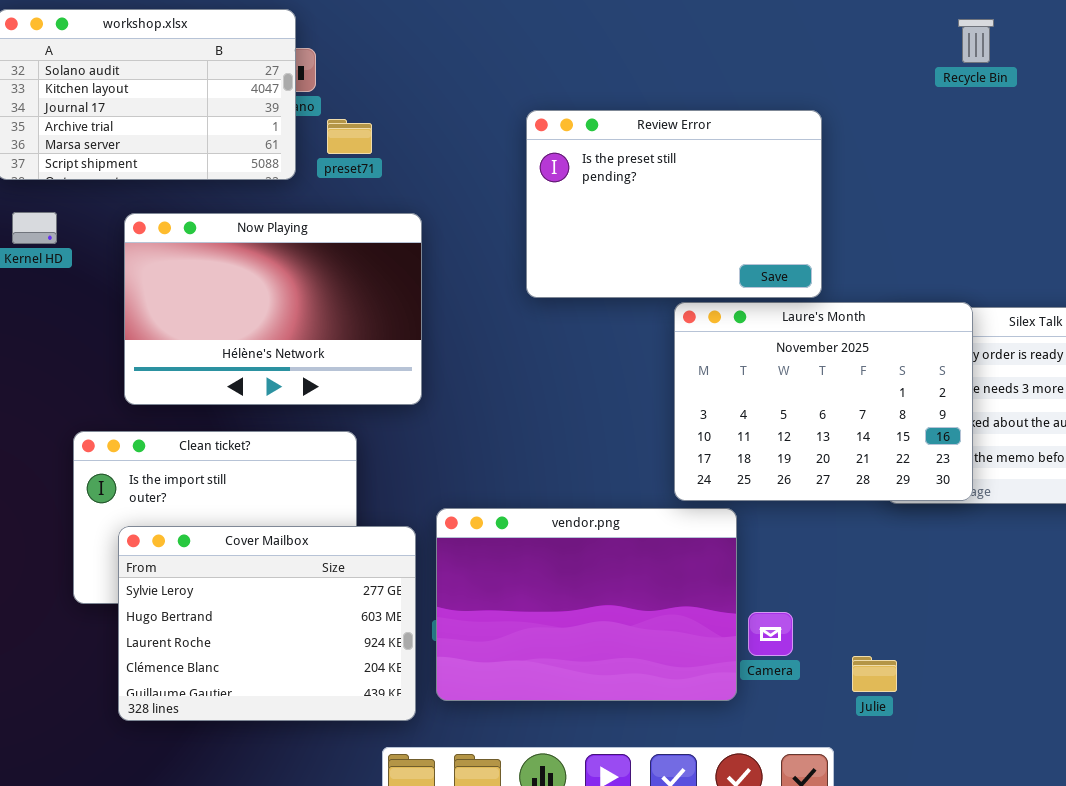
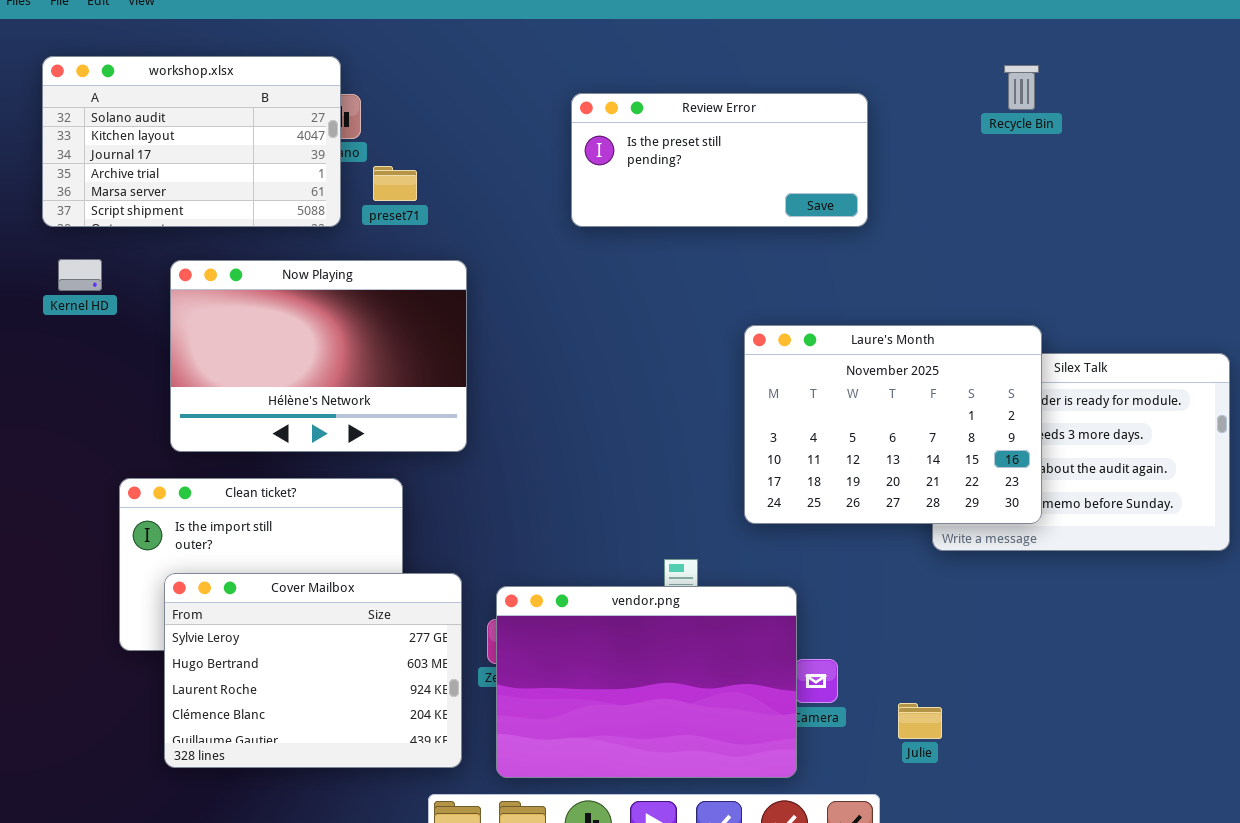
Review Error: [526,110,822,298] -> [571,93,868,227], moved, resized
Laure's Month: [674,302,973,501] -> [744,325,1042,524], moved
vendor.png: [436,508,737,701] -> [496,586,797,778], moved

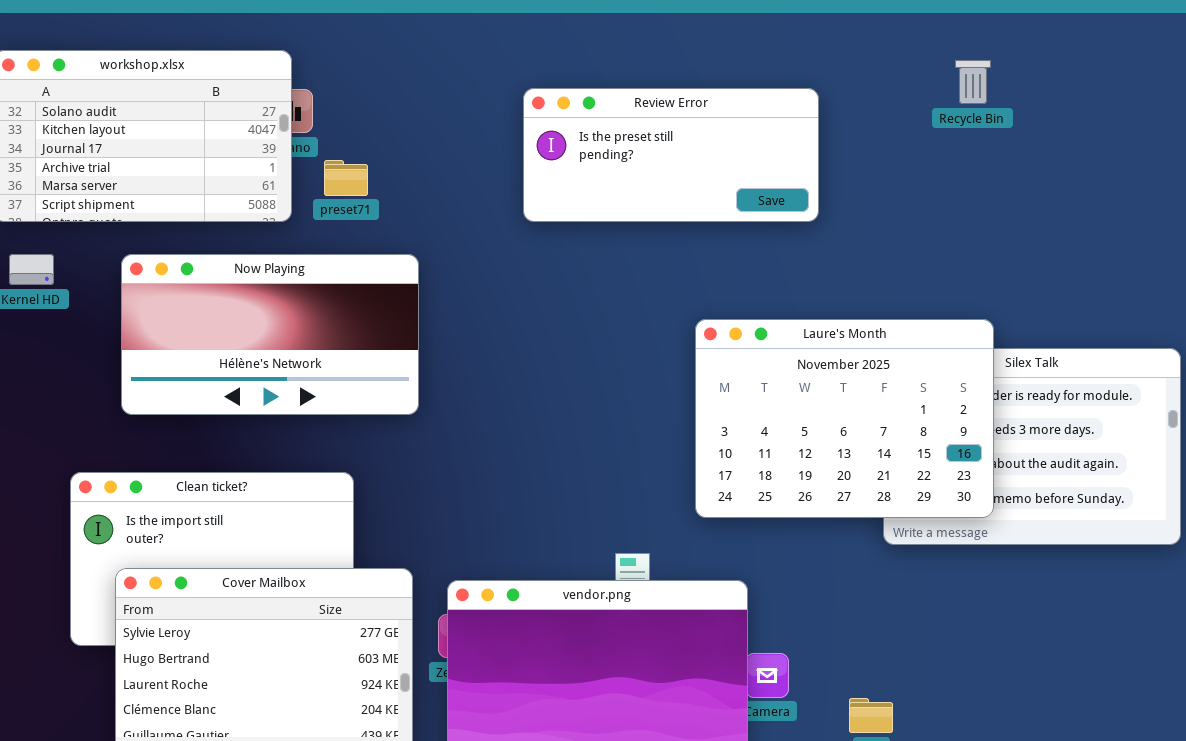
Now Playing: [170,260,467,452] -> [121,254,419,415], resized

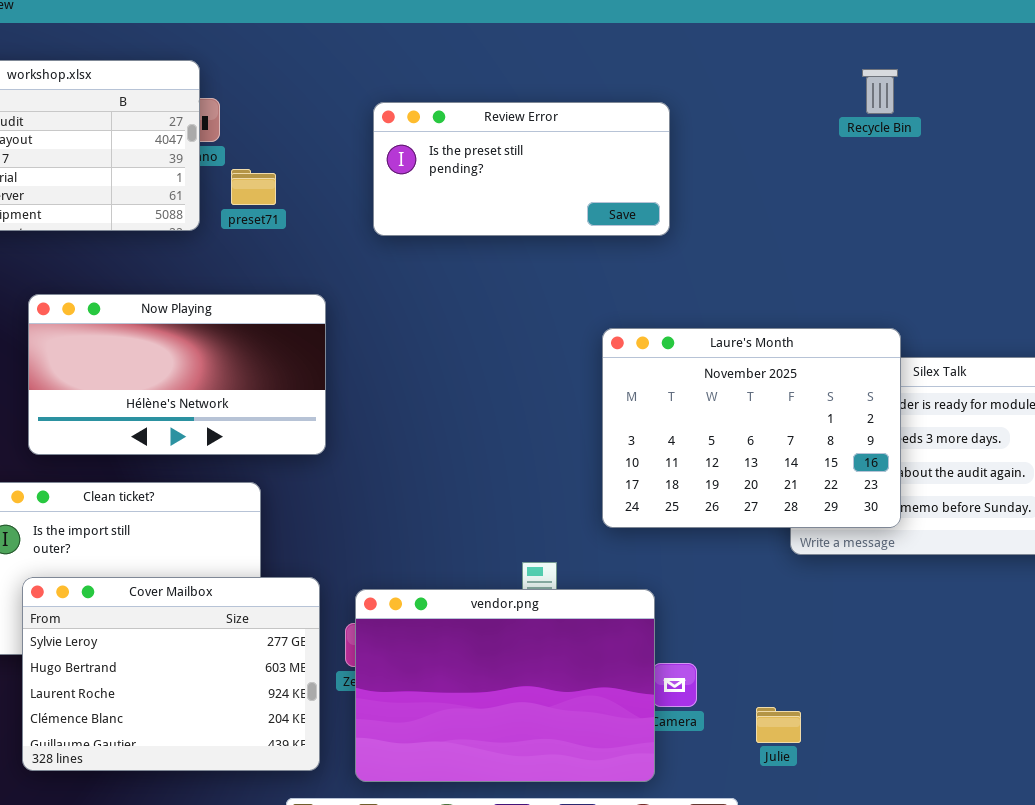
Review Error: [523,88,819,222] -> [373,102,670,236], moved
Now Playing: [121,254,419,415] -> [28,294,326,455], moved

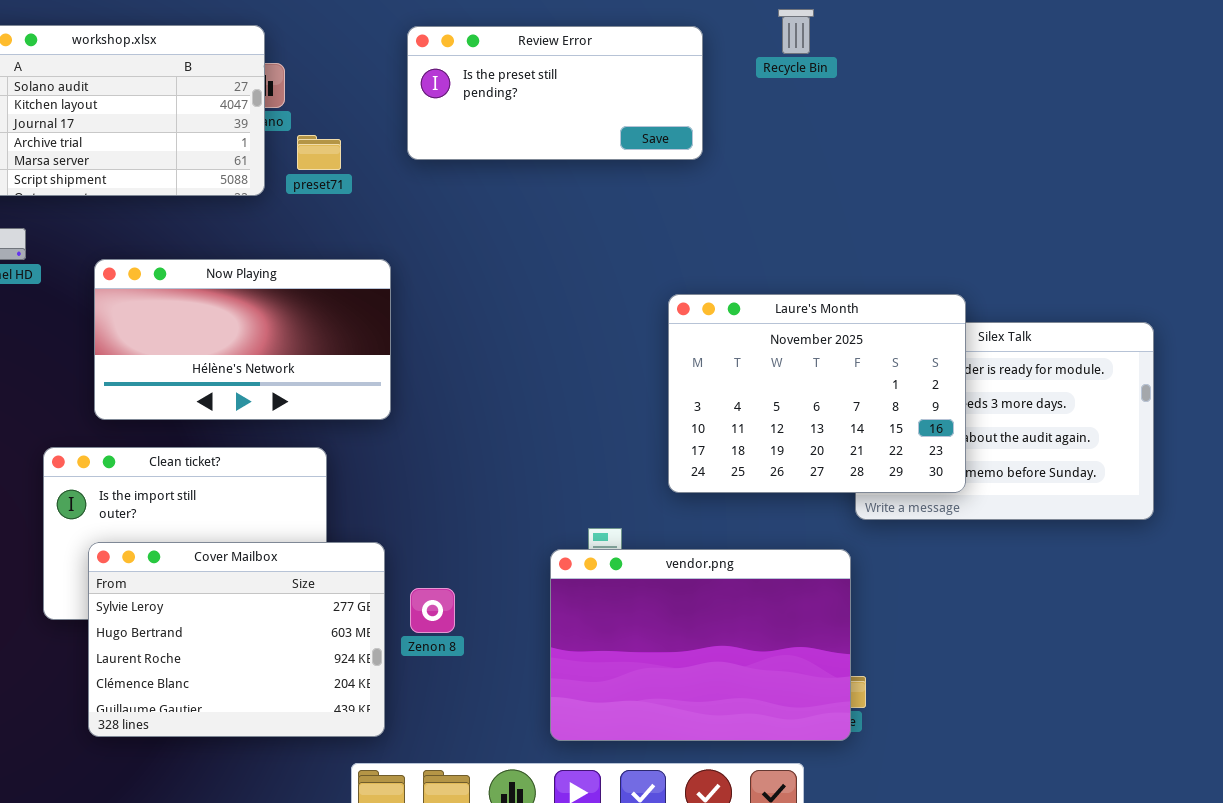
Recycle Bin: [862,69,898,114] -> [778,9,814,54], moved
Review Error: [373,102,670,236] -> [407,26,703,160], moved
vendor.png: [355,589,655,782] -> [550,549,851,741], moved

